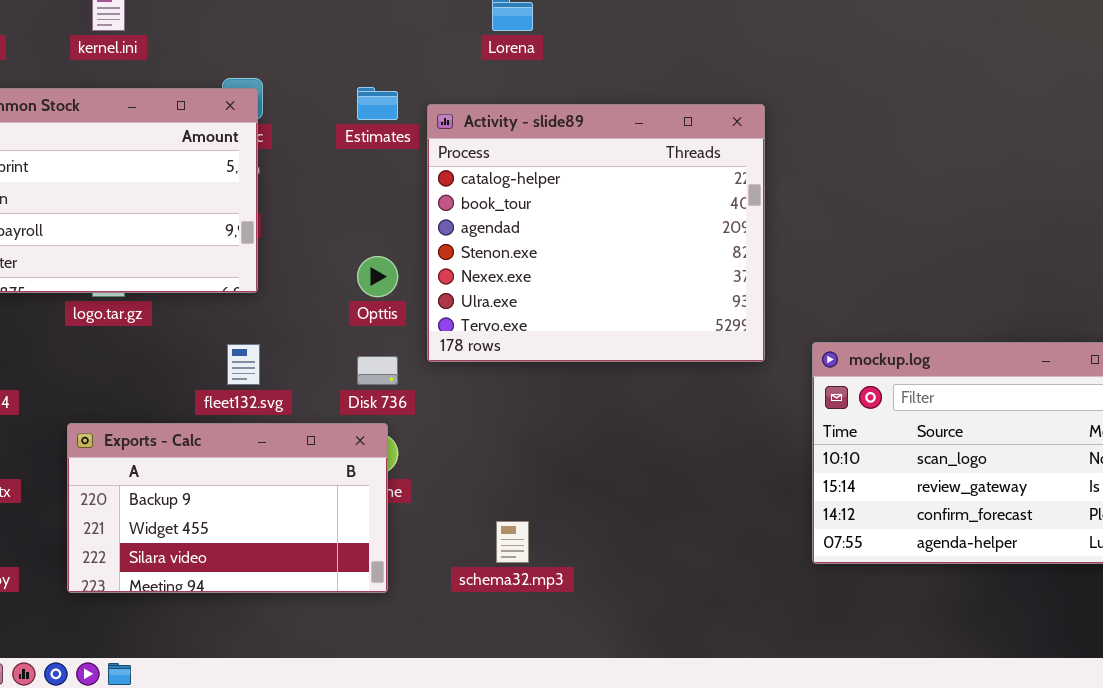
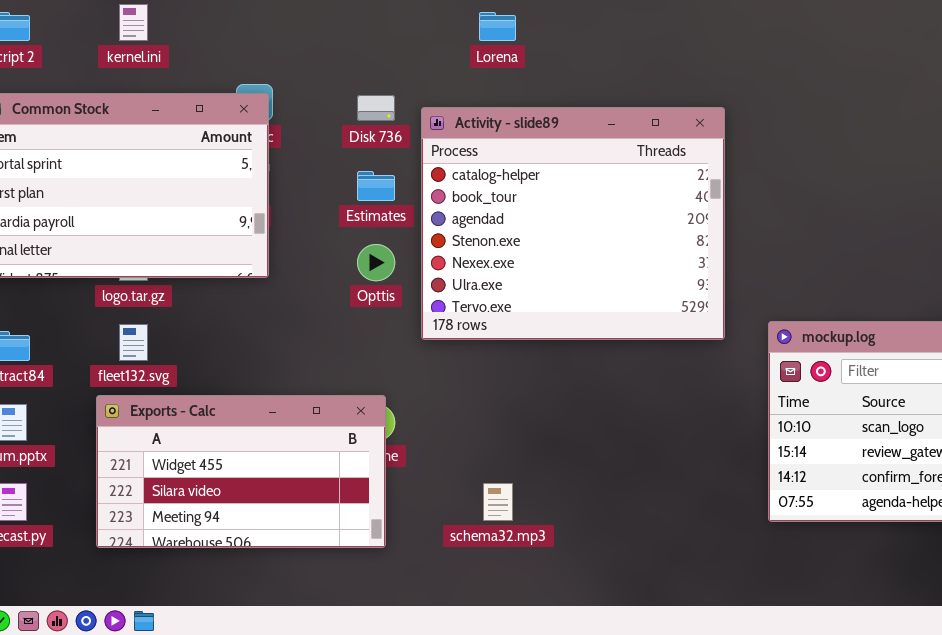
Estimates: [357,87,398,120] -> [357,171,395,201], moved
fleet132.svg: [227,344,260,385] -> [119,324,148,361], moved
Disk 736: [357,356,398,385] -> [357,95,395,121], moved
Exports - Calc: [67,423,388,593] -> [96,395,386,548], scrolled down 1 row

